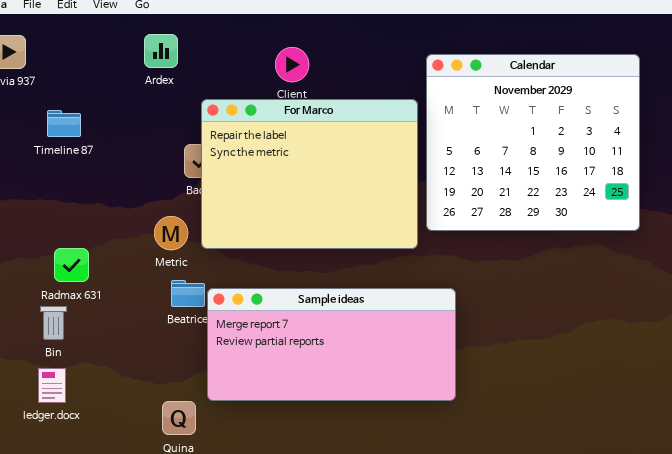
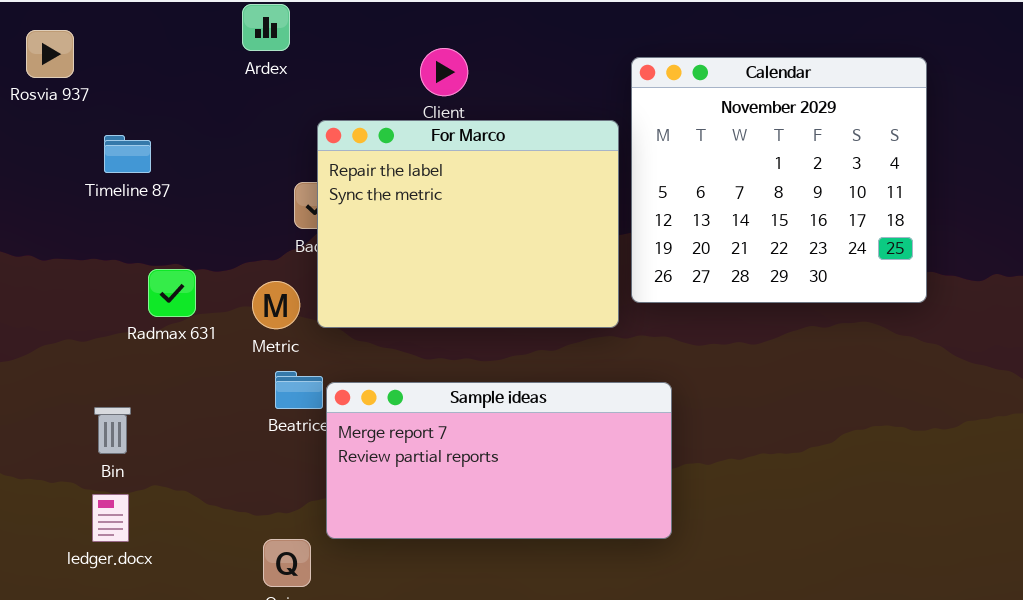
Ardex: [144,34,178,68] -> [242,4,290,51], moved
Radmax 631: [54,248,89,282] -> [148,269,196,317], moved

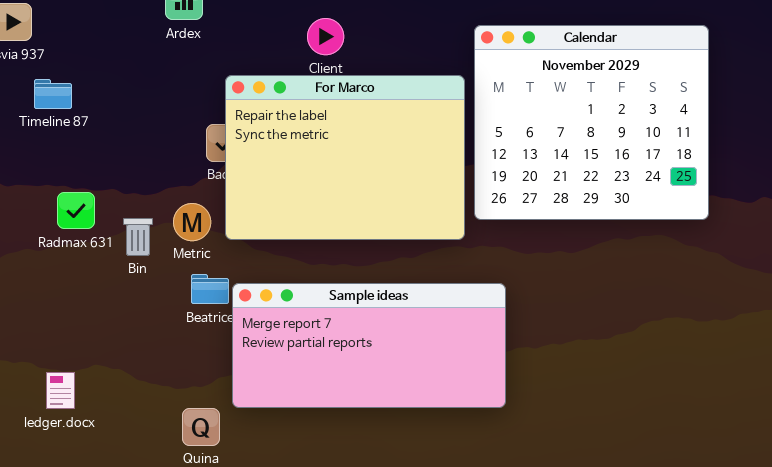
Timeline 87: [104,135,151,173] -> [34,79,72,109], moved
Radmax 631: [148,269,196,317] -> [57,192,95,229], moved
Bin: [94,407,131,454] -> [123,218,153,256], moved

